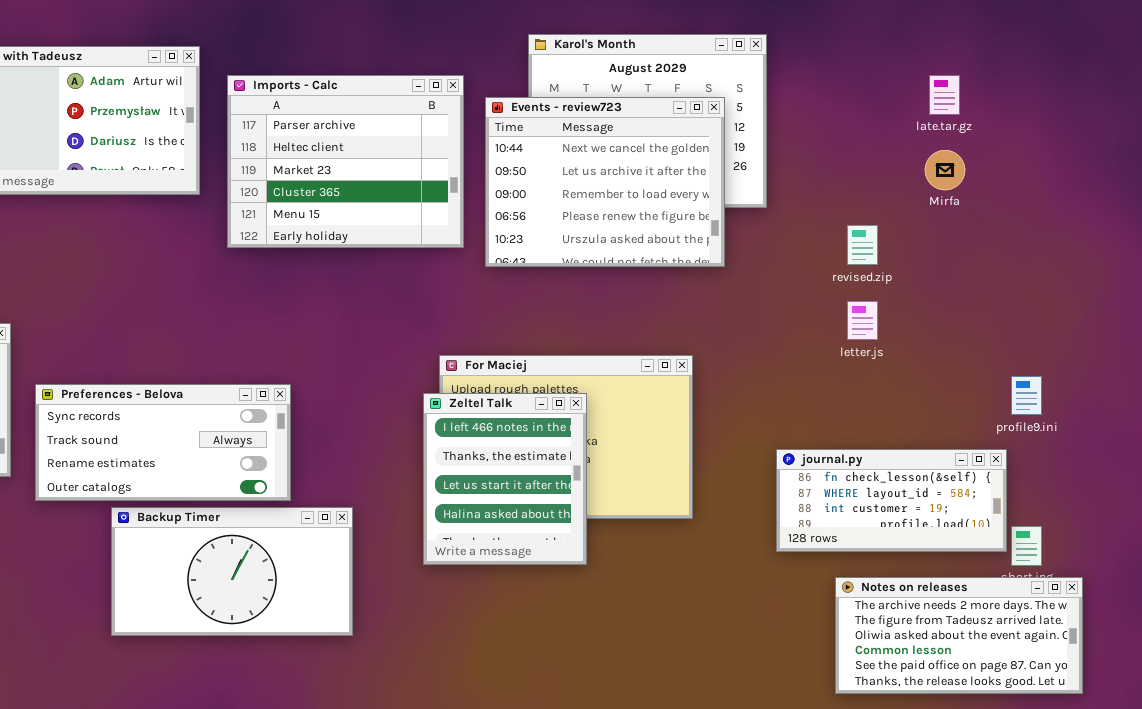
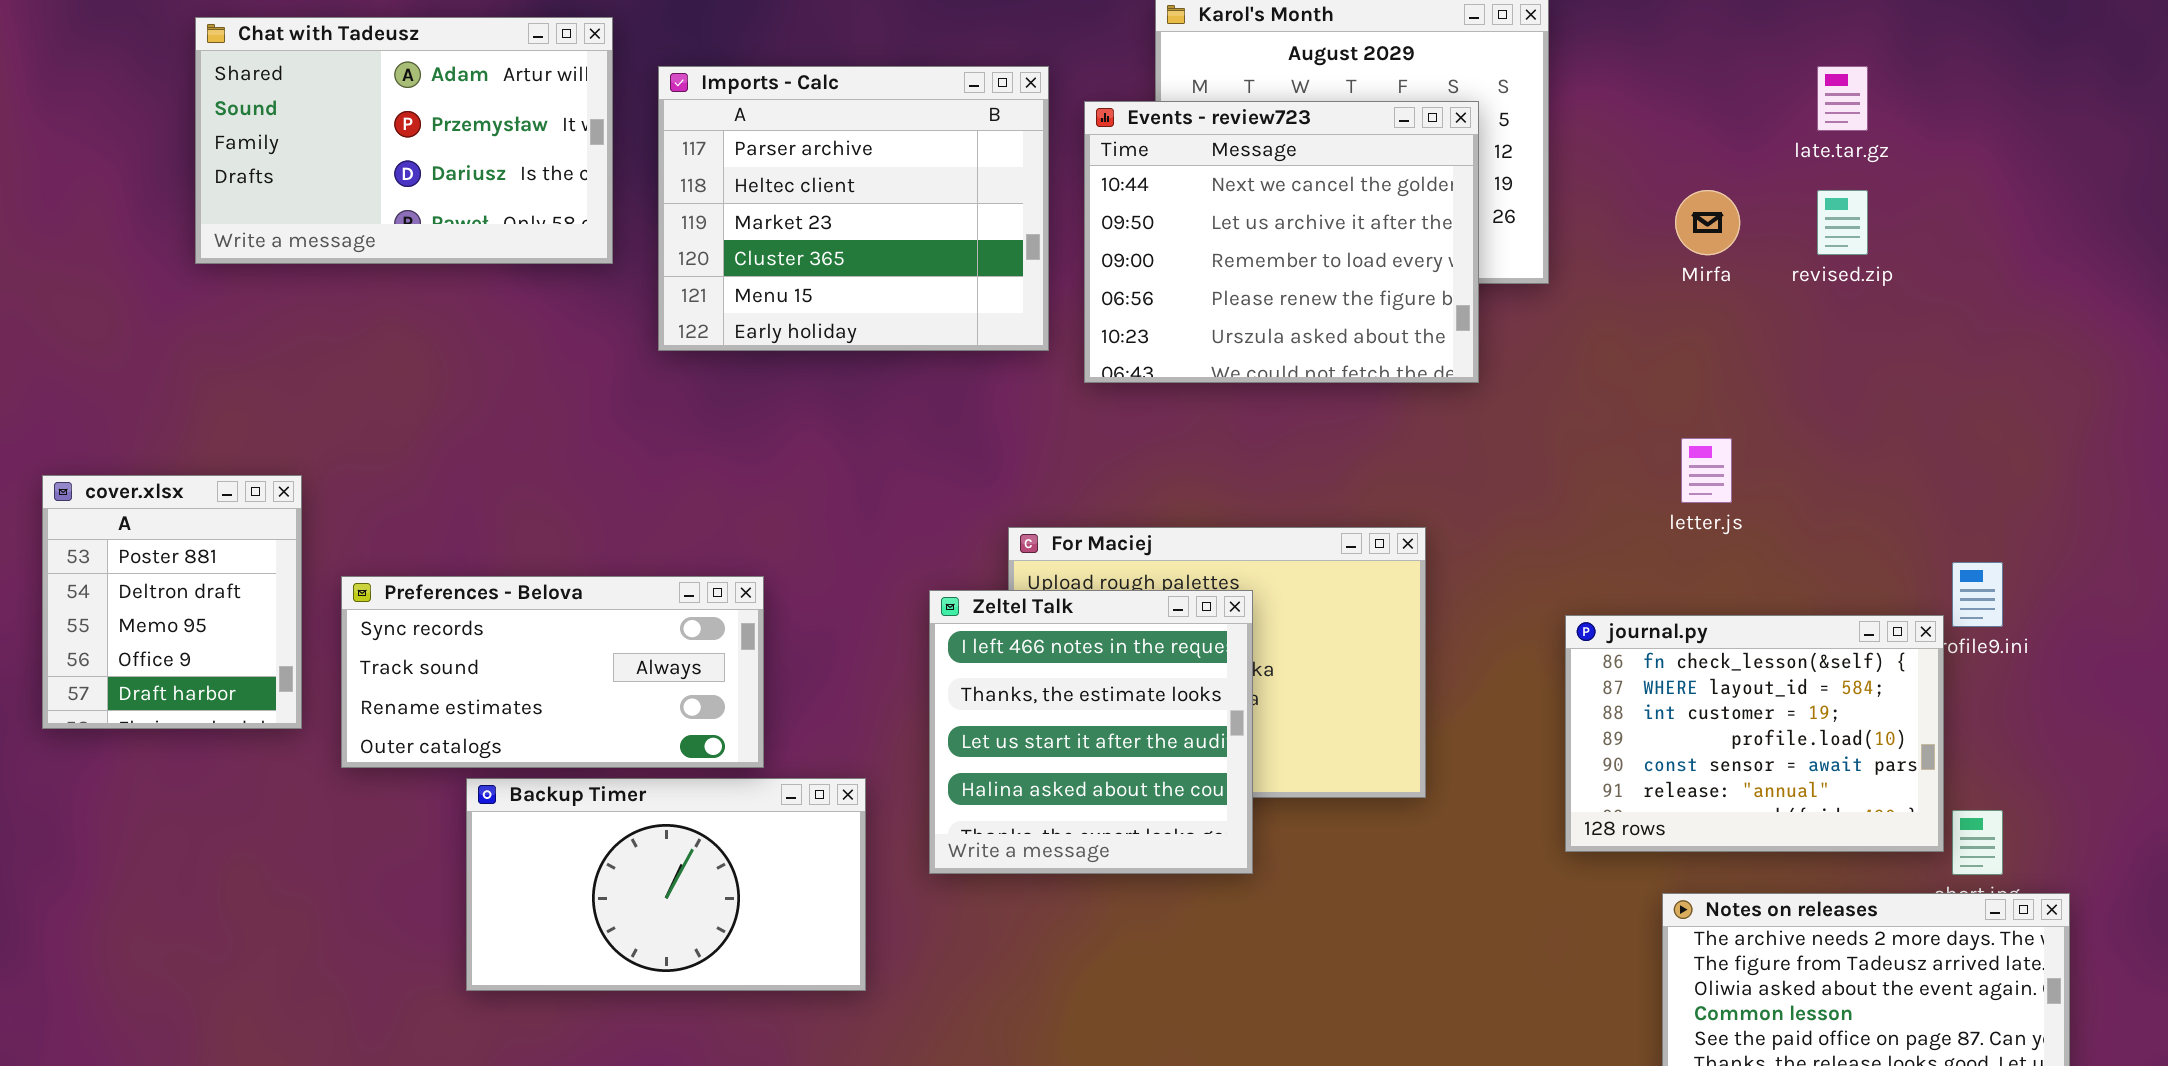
Mirfa: [925,150,965,190] -> [1675,190,1740,255], moved
revised.zip: [847,225,878,265] -> [1817,190,1868,255], moved
Zeltel Talk: [423,393,587,565] -> [929,590,1253,874], resized
journal.py: [776,449,1007,552] -> [1565,615,1944,852], resized

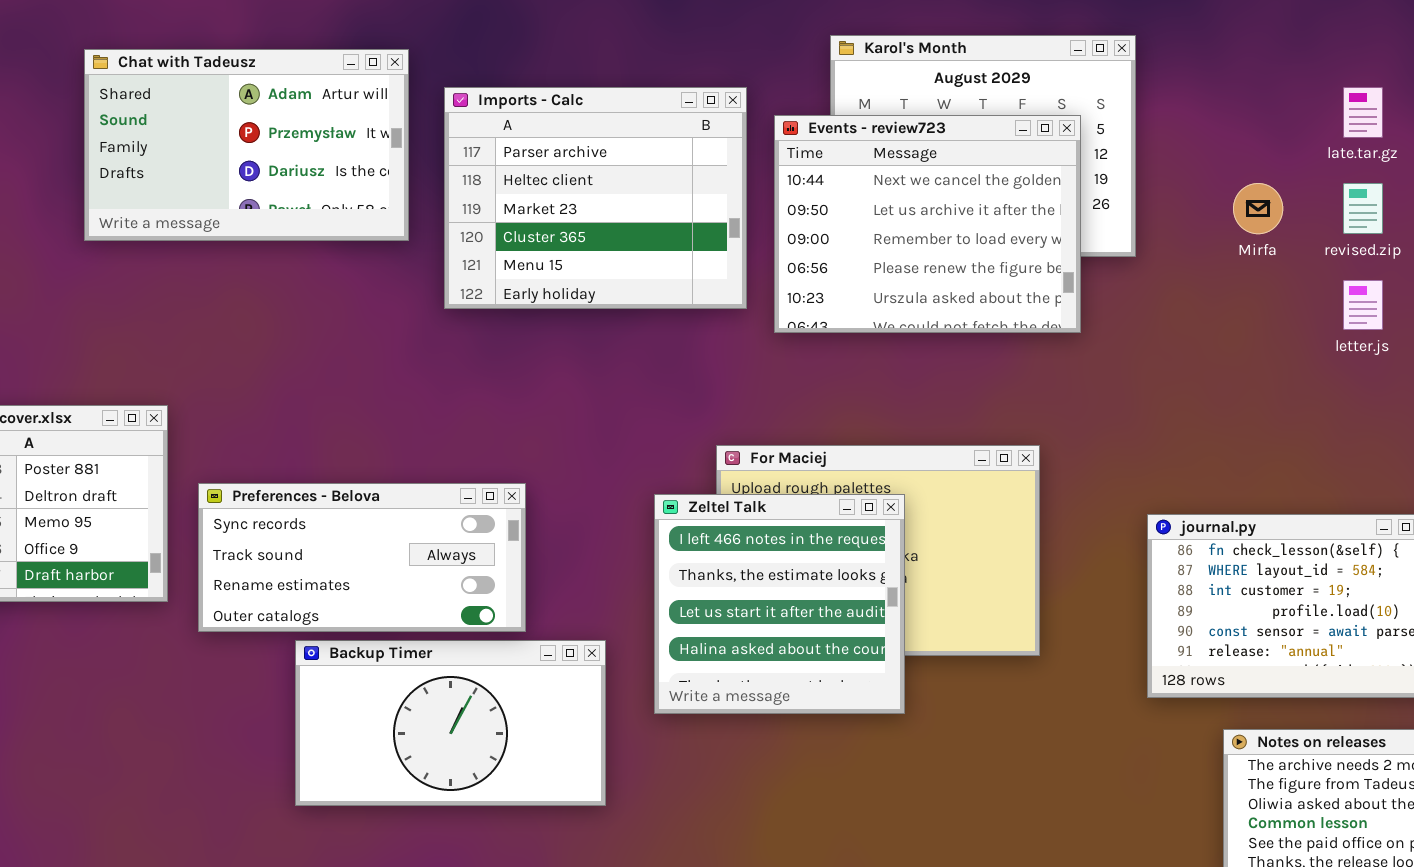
letter.js: [1681,438,1732,503] -> [1343,280,1383,330], moved

